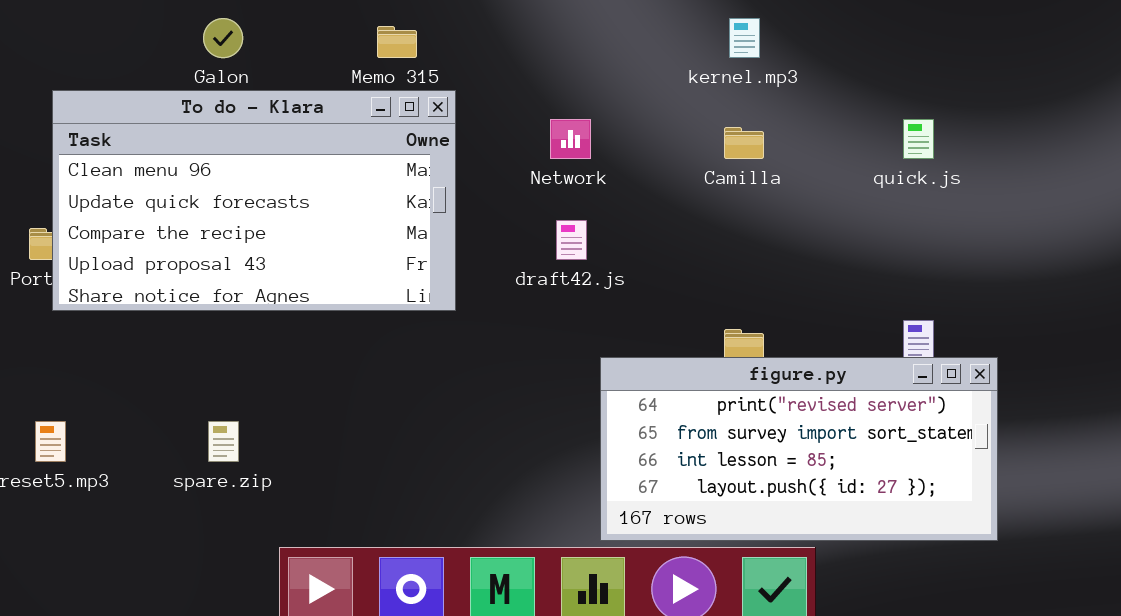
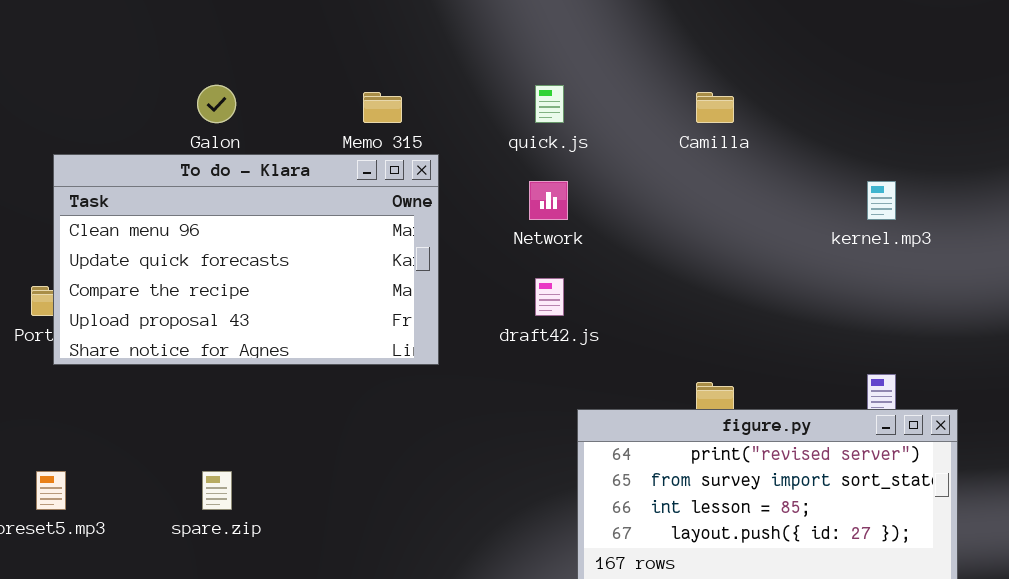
kernel.mp3: [729,18,760,58] -> [867,181,896,220], moved
quick.js: [903,119,934,159] -> [535,85,564,123], moved
Camilla: [724,127,764,159] -> [696,92,734,123], moved

